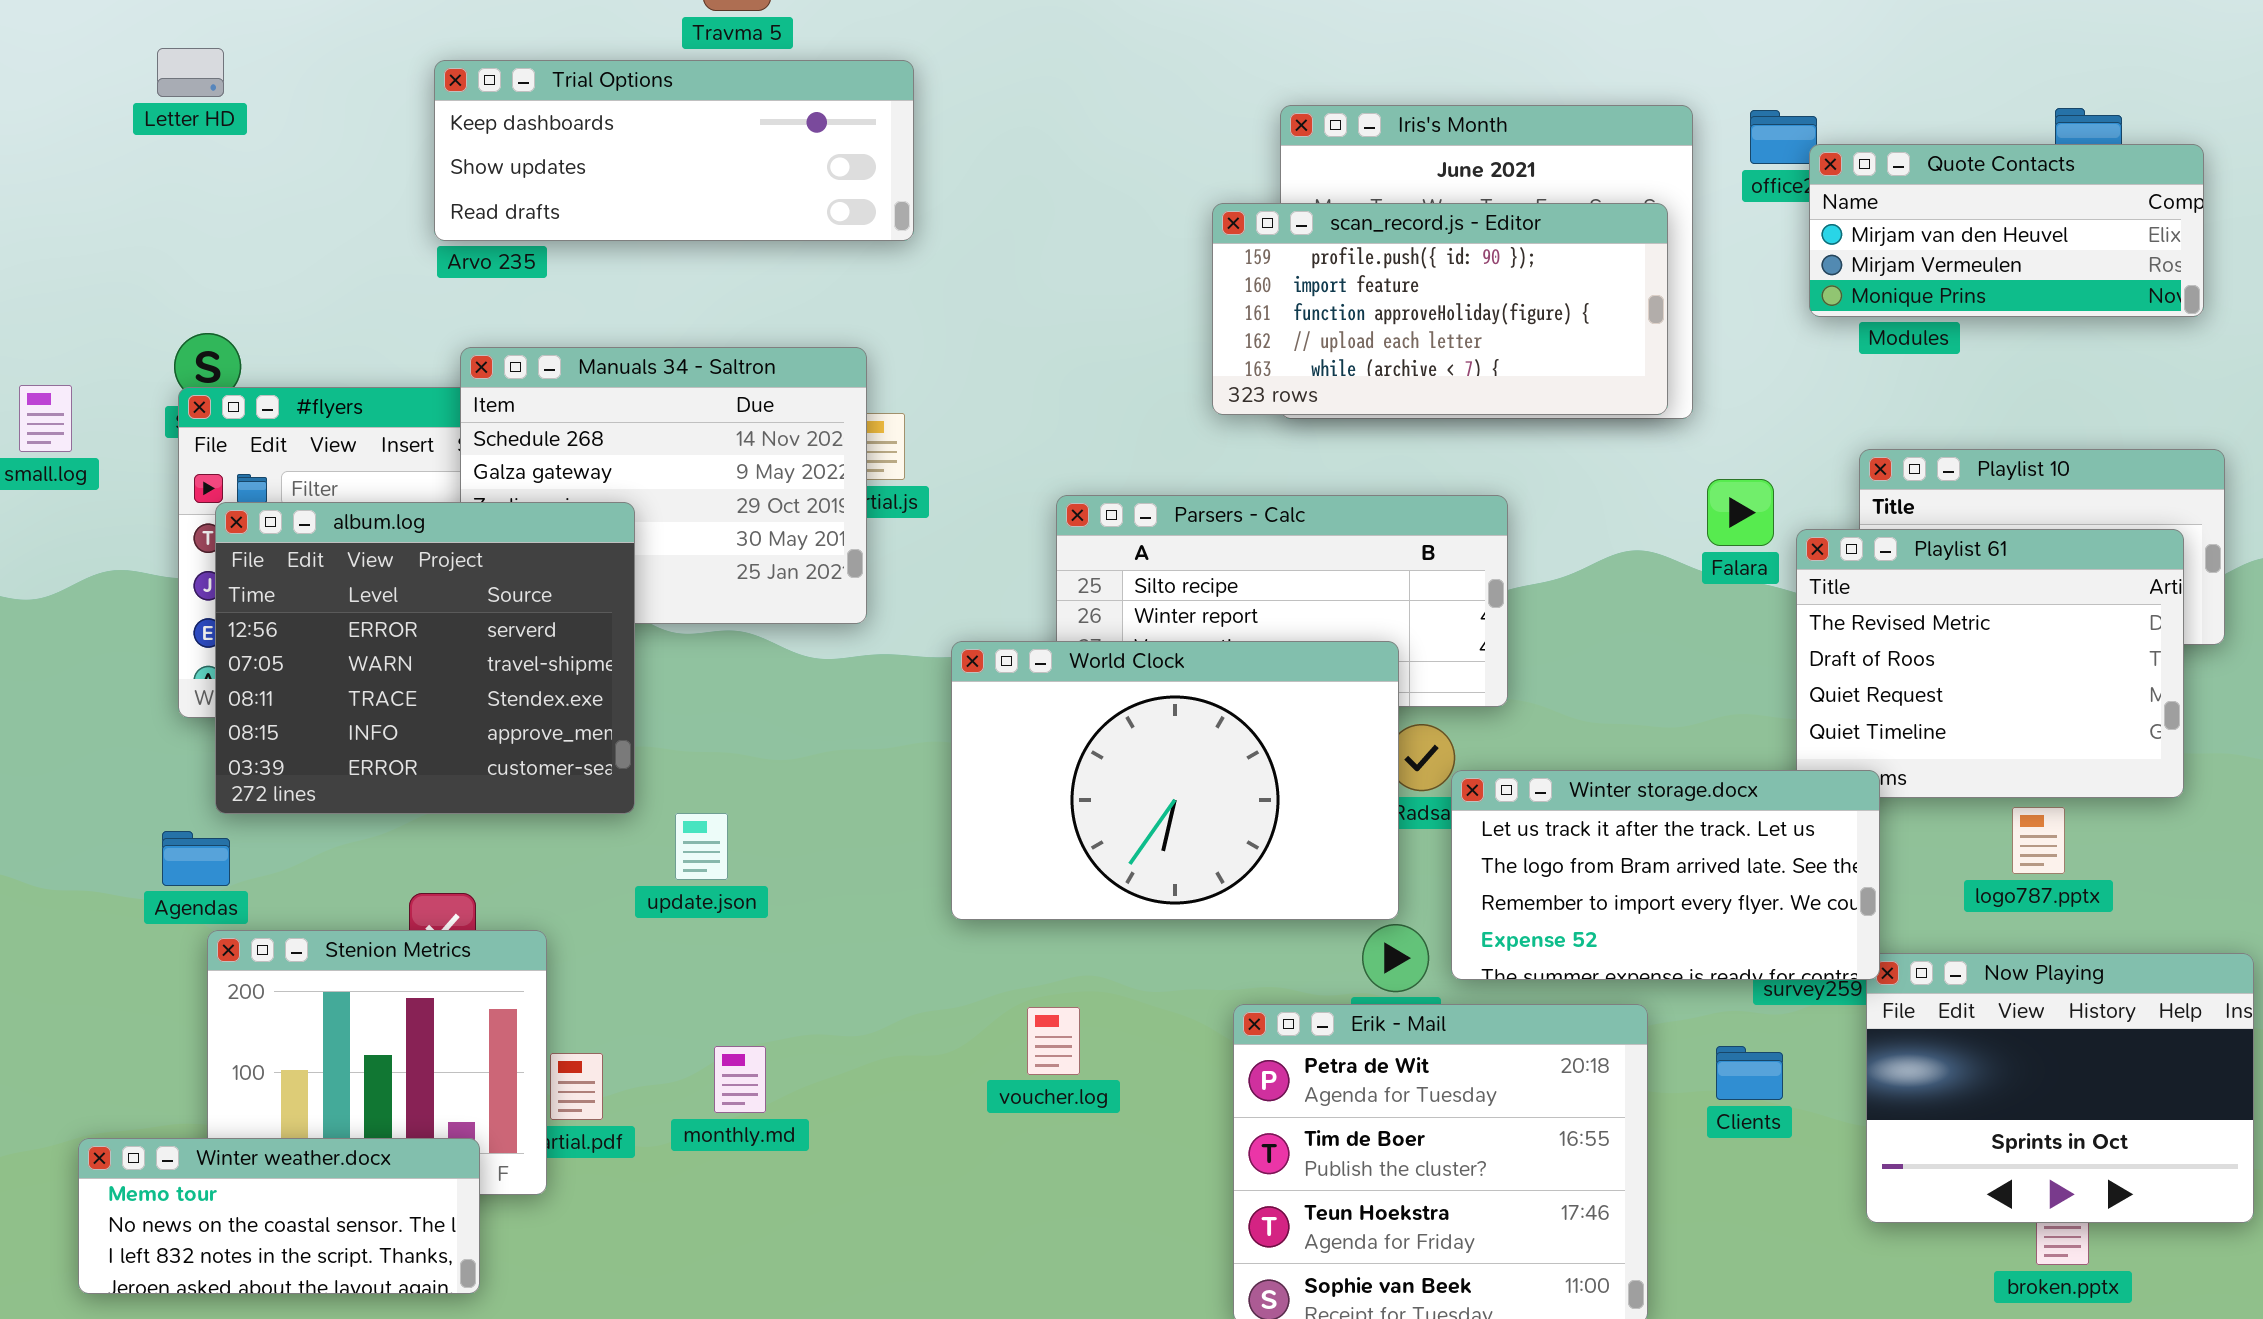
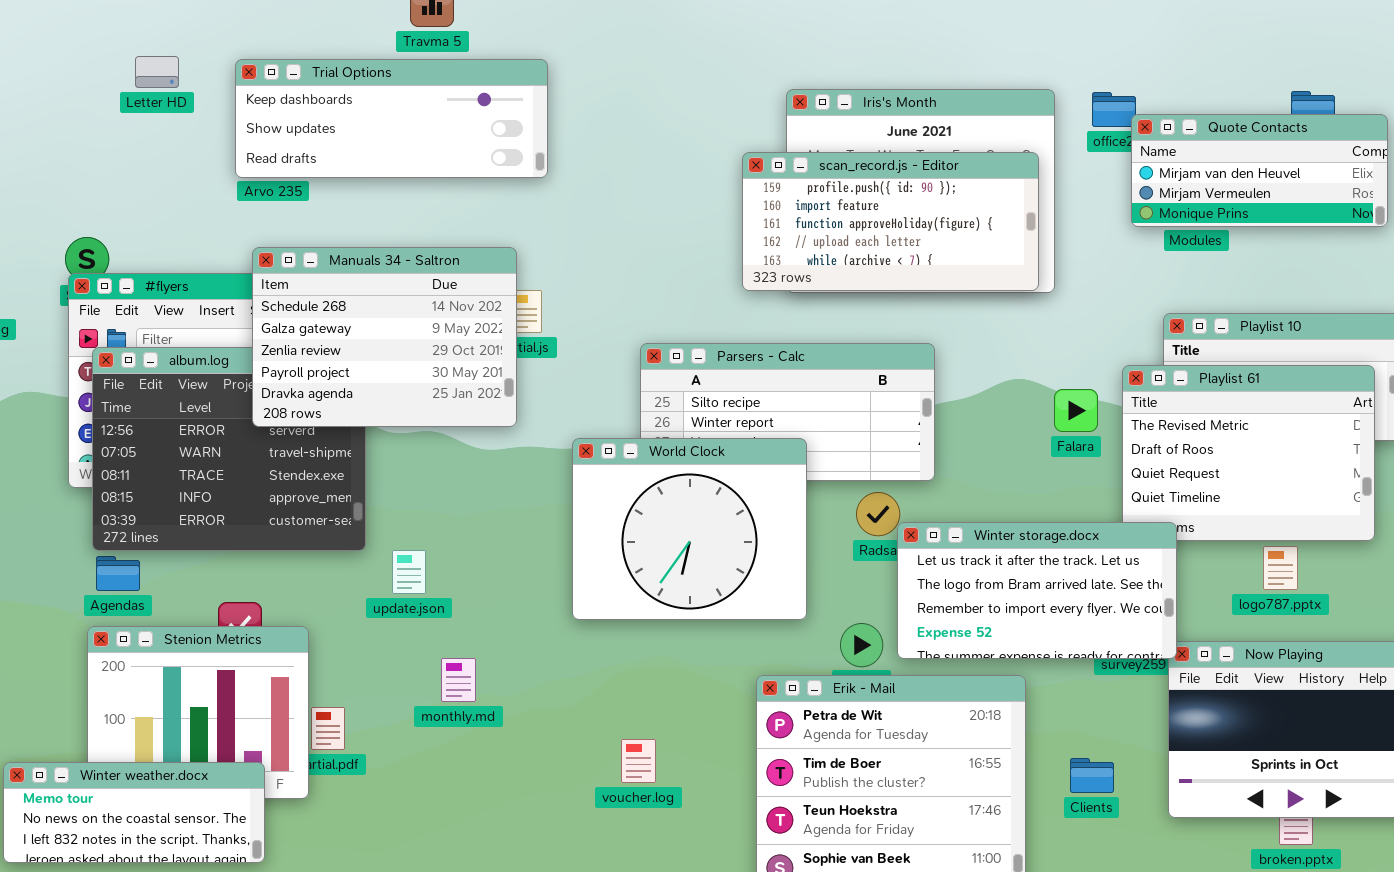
Letter HD: [157,48,224,97] -> [135,56,179,88], moved
Manuals 34 - Saltron: [460,347,867,624] -> [252,247,517,427], raised
Falara: [1707,479,1774,546] -> [1054,389,1098,432], moved
World Clock: [951,641,1399,920] -> [572,438,807,620], resized
Agendas: [162,831,230,886] -> [96,556,140,591], moved
voucher.log: [1027,1007,1080,1075] -> [621,739,656,783], moved
monthly.md: [714,1046,766,1113] -> [441,658,476,702], moved
Clients: [1716,1046,1783,1100] -> [1070,758,1114,793], moved

